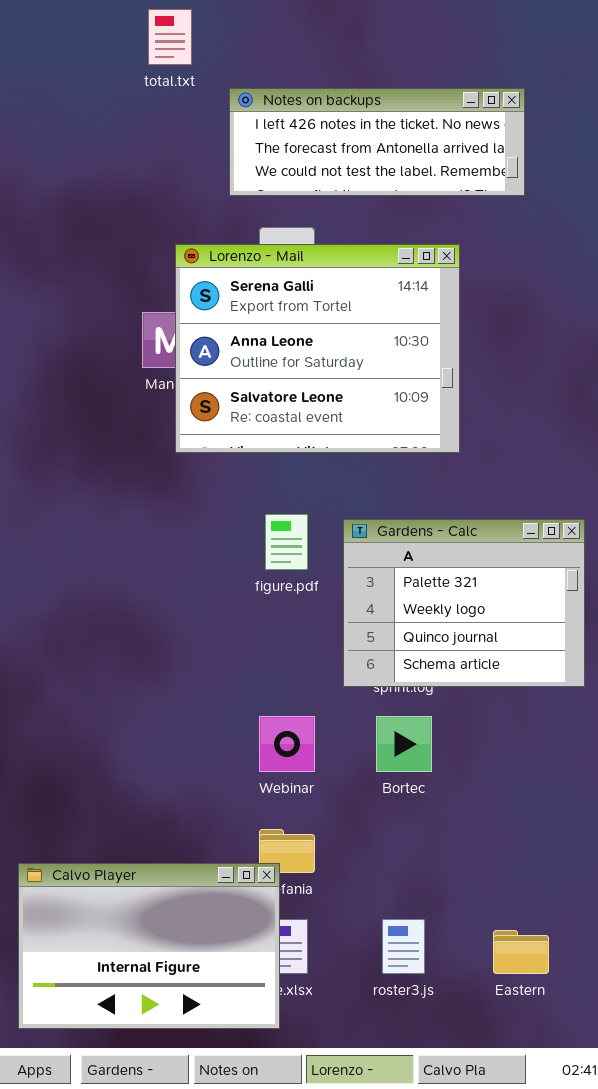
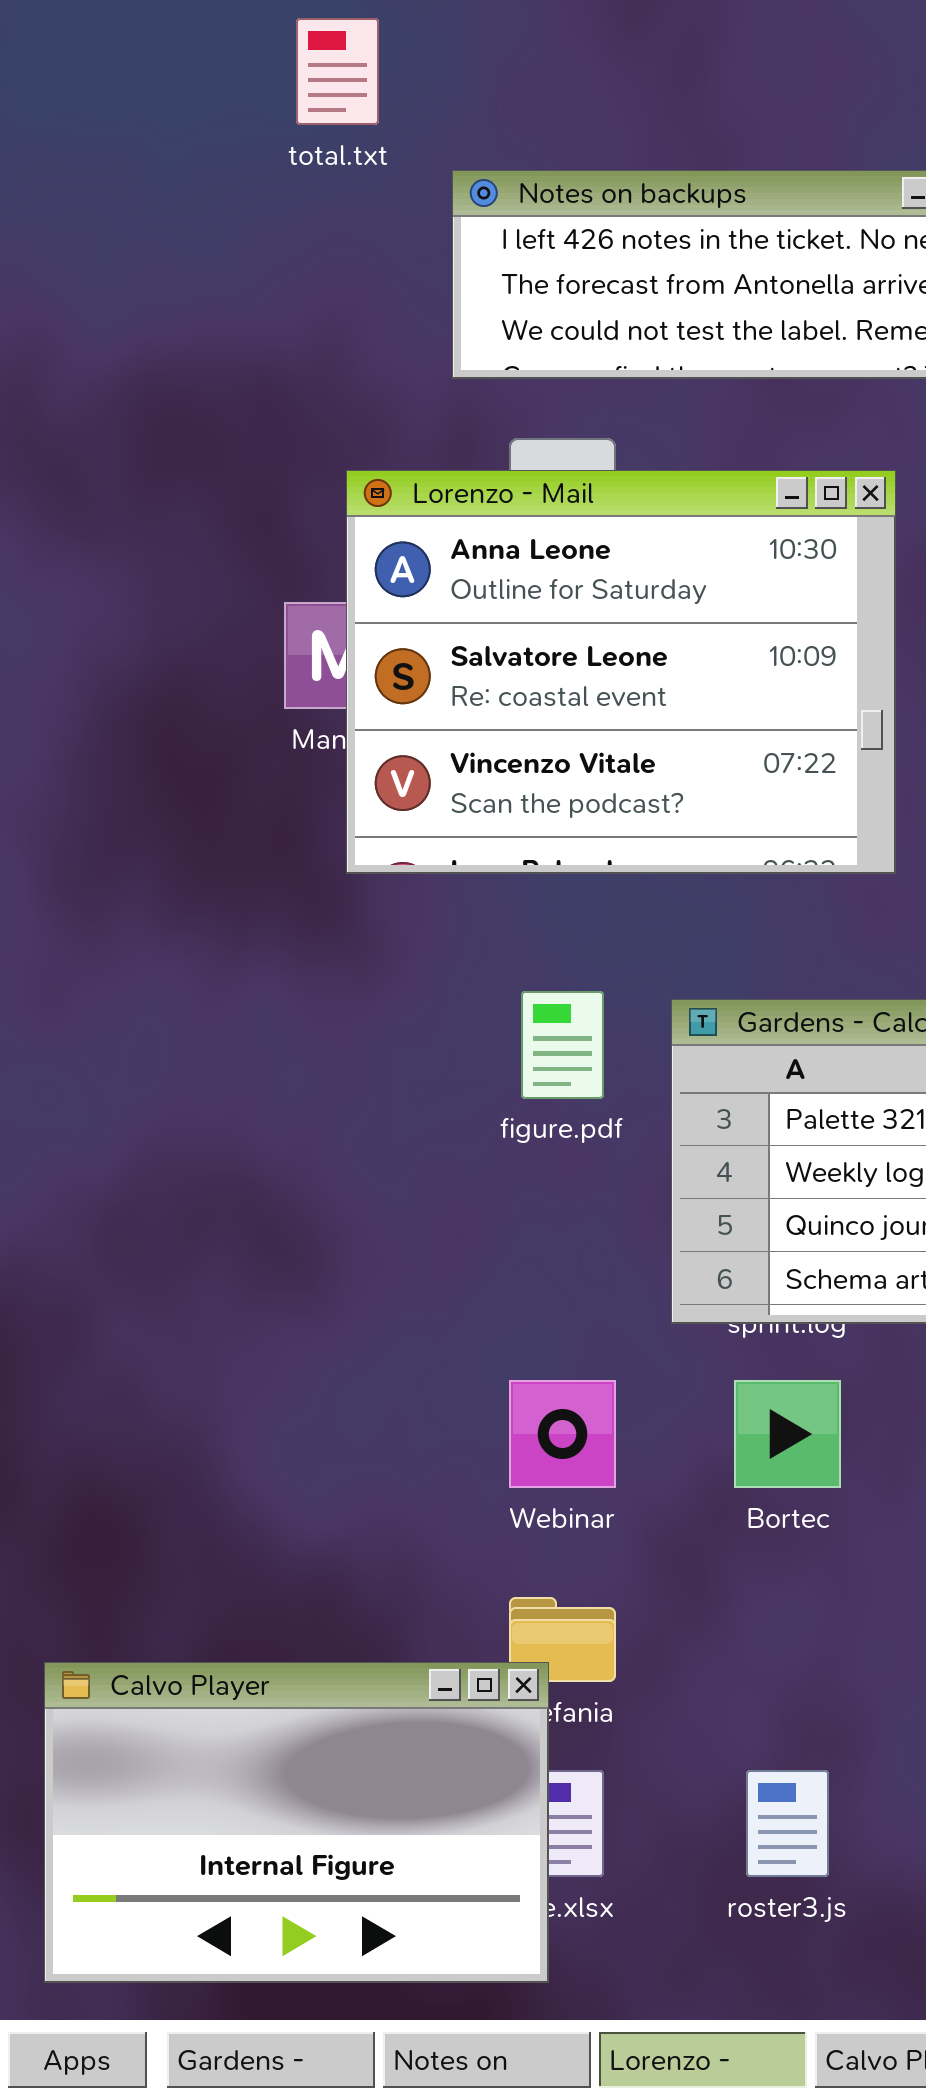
Lorenzo - Mail: [175,244,460,453] -> [346,470,896,874], scrolled down 1 row

